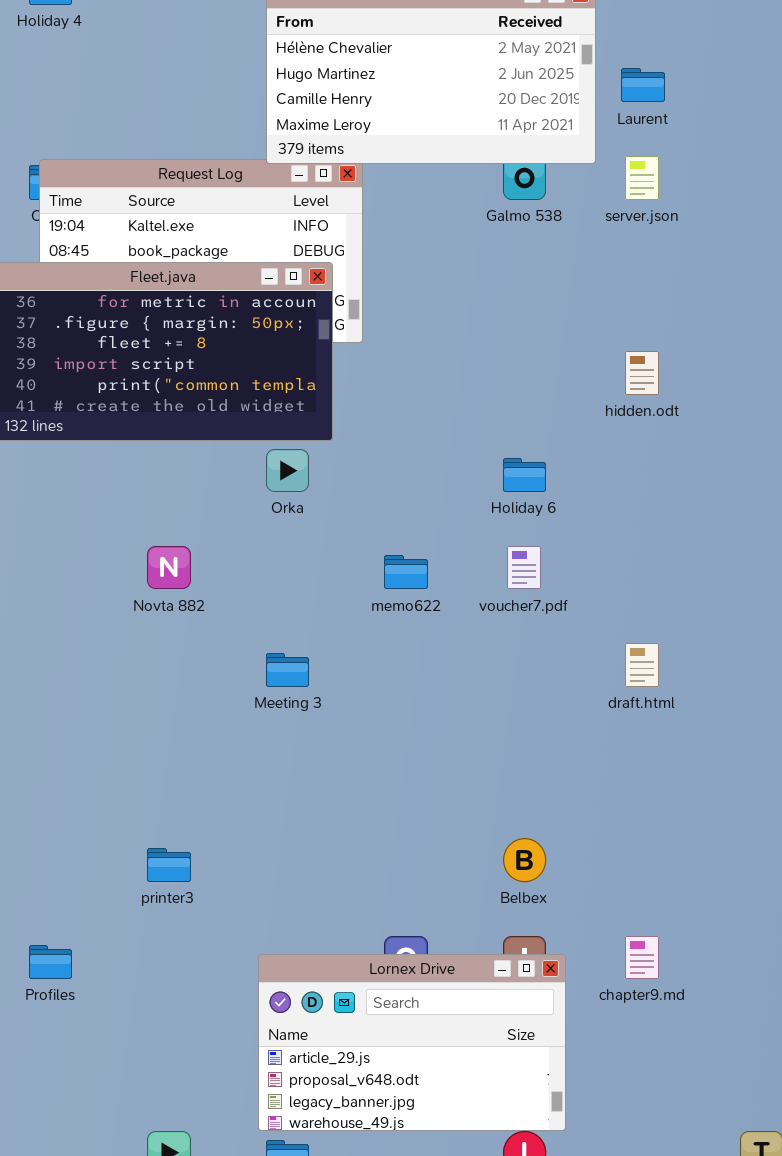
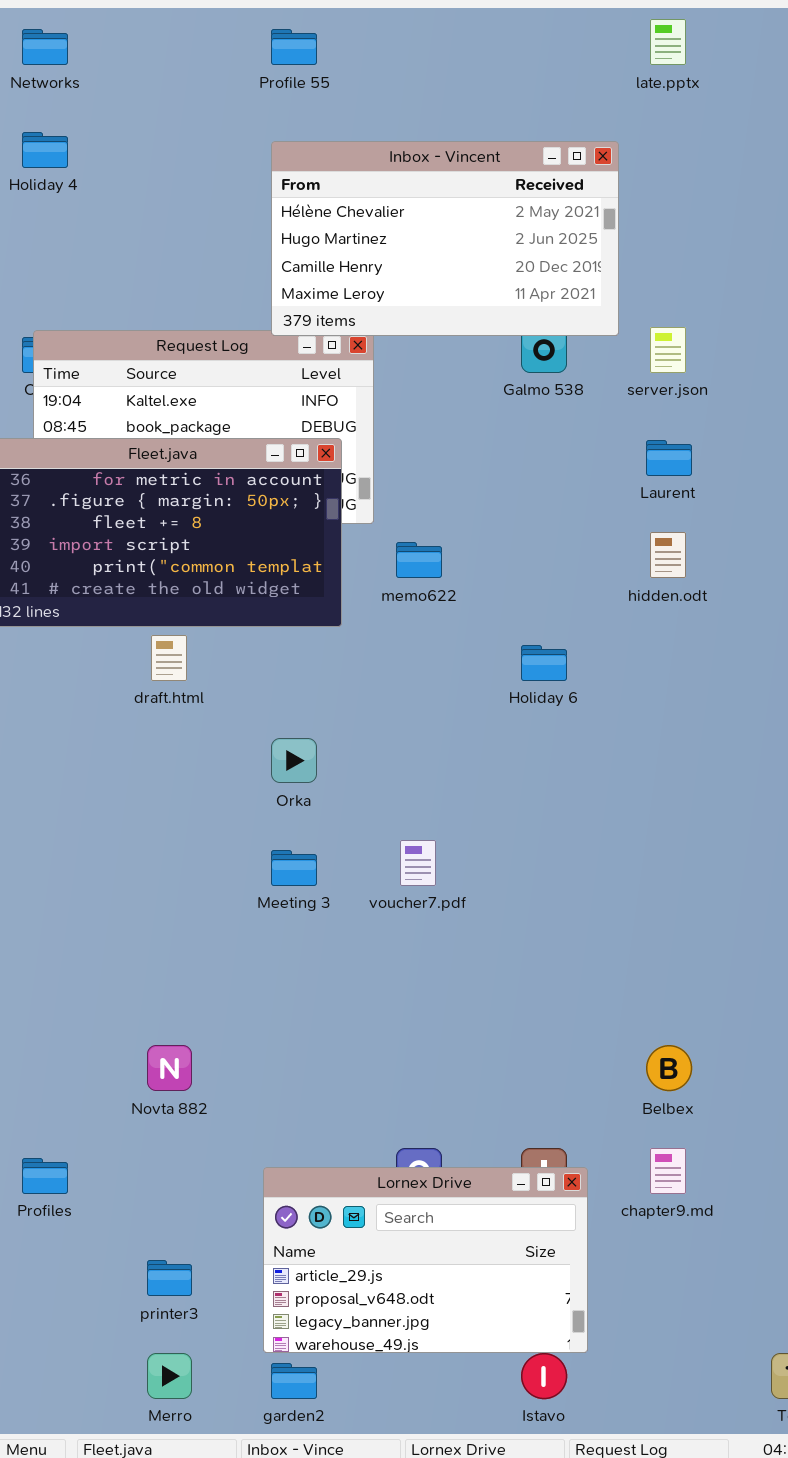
Laurent: [621,68,665,102] -> [646,440,692,476], moved
Orka: [266,449,309,492] -> [271,738,317,783], moved
Novta 882: [147,546,191,589] -> [147,1045,192,1091], moved
voucher7.pdf: [507,546,541,589] -> [400,840,436,886], moved
memo622: [384,555,428,589] -> [396,542,442,578], moved
draft.html: [625,643,659,687] -> [151,635,187,681], moved
Belbex: [503,838,546,882] -> [646,1045,692,1091], moved
printer3: [147,848,191,882] -> [147,1260,192,1296], moved

